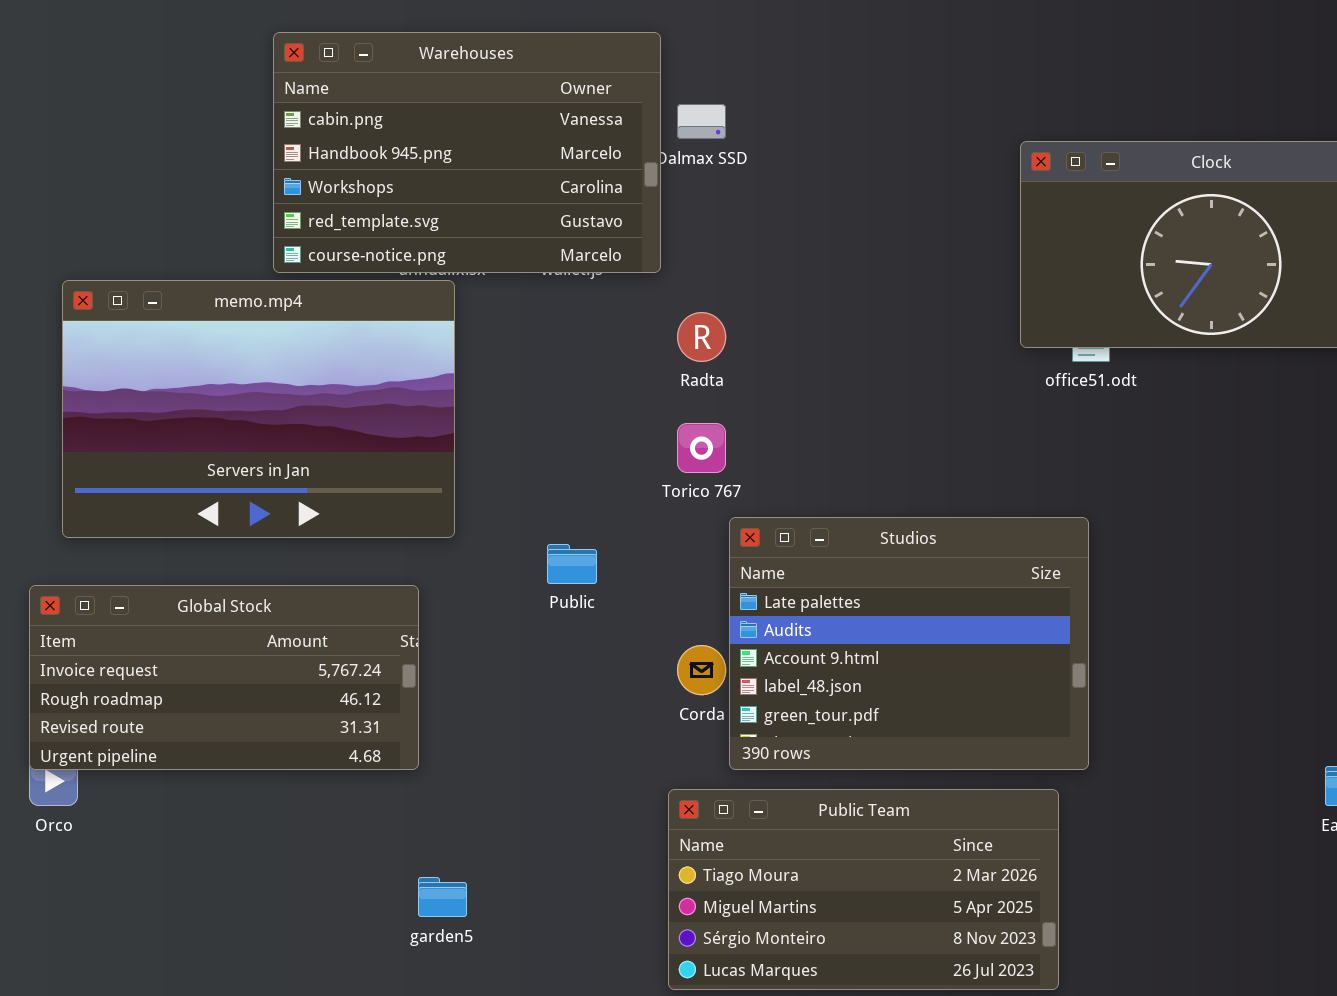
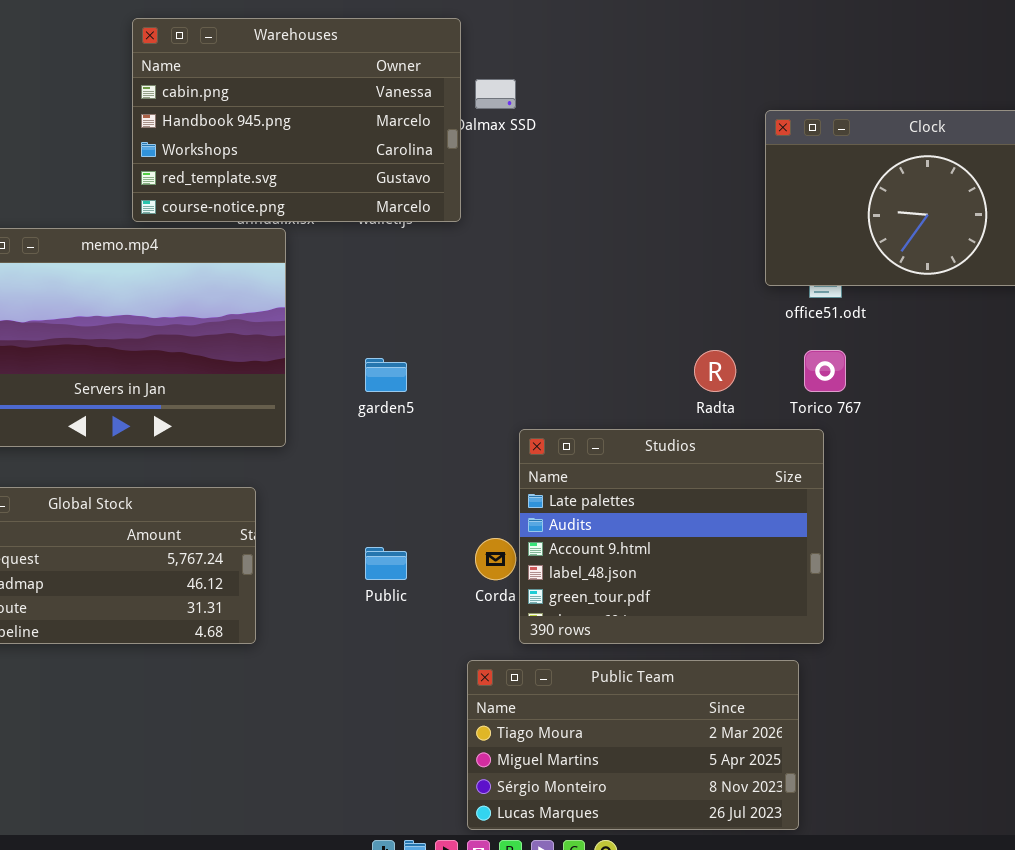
Radta: [677,312,726,362] -> [694,350,736,392], moved
Torico 767: [677,423,726,473] -> [804,350,846,392], moved
Public: [547,544,597,584] -> [365,547,407,580], moved
garden5: [418,877,467,917] -> [365,358,407,392], moved

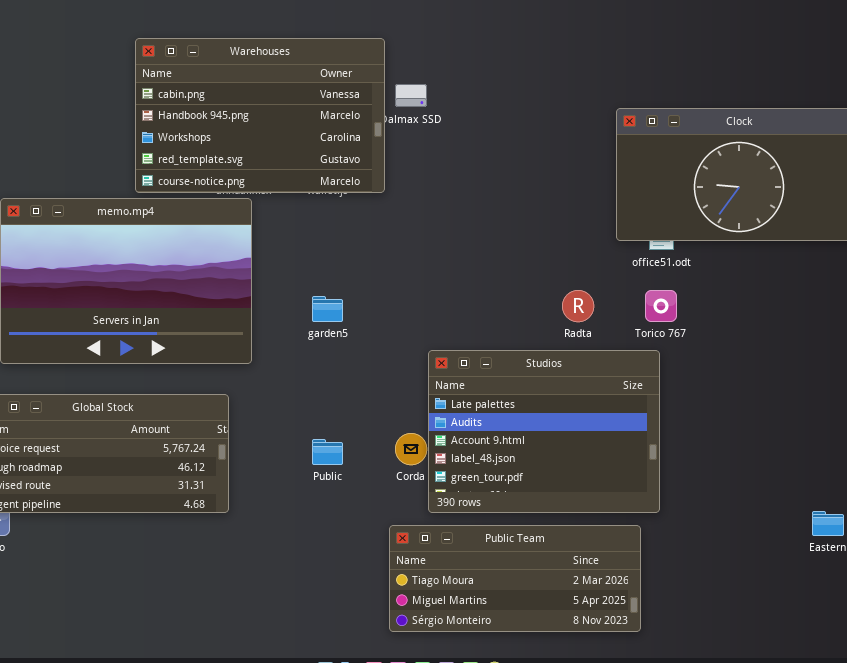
Public Team: [467,660,799,830] -> [389,525,641,632], resized

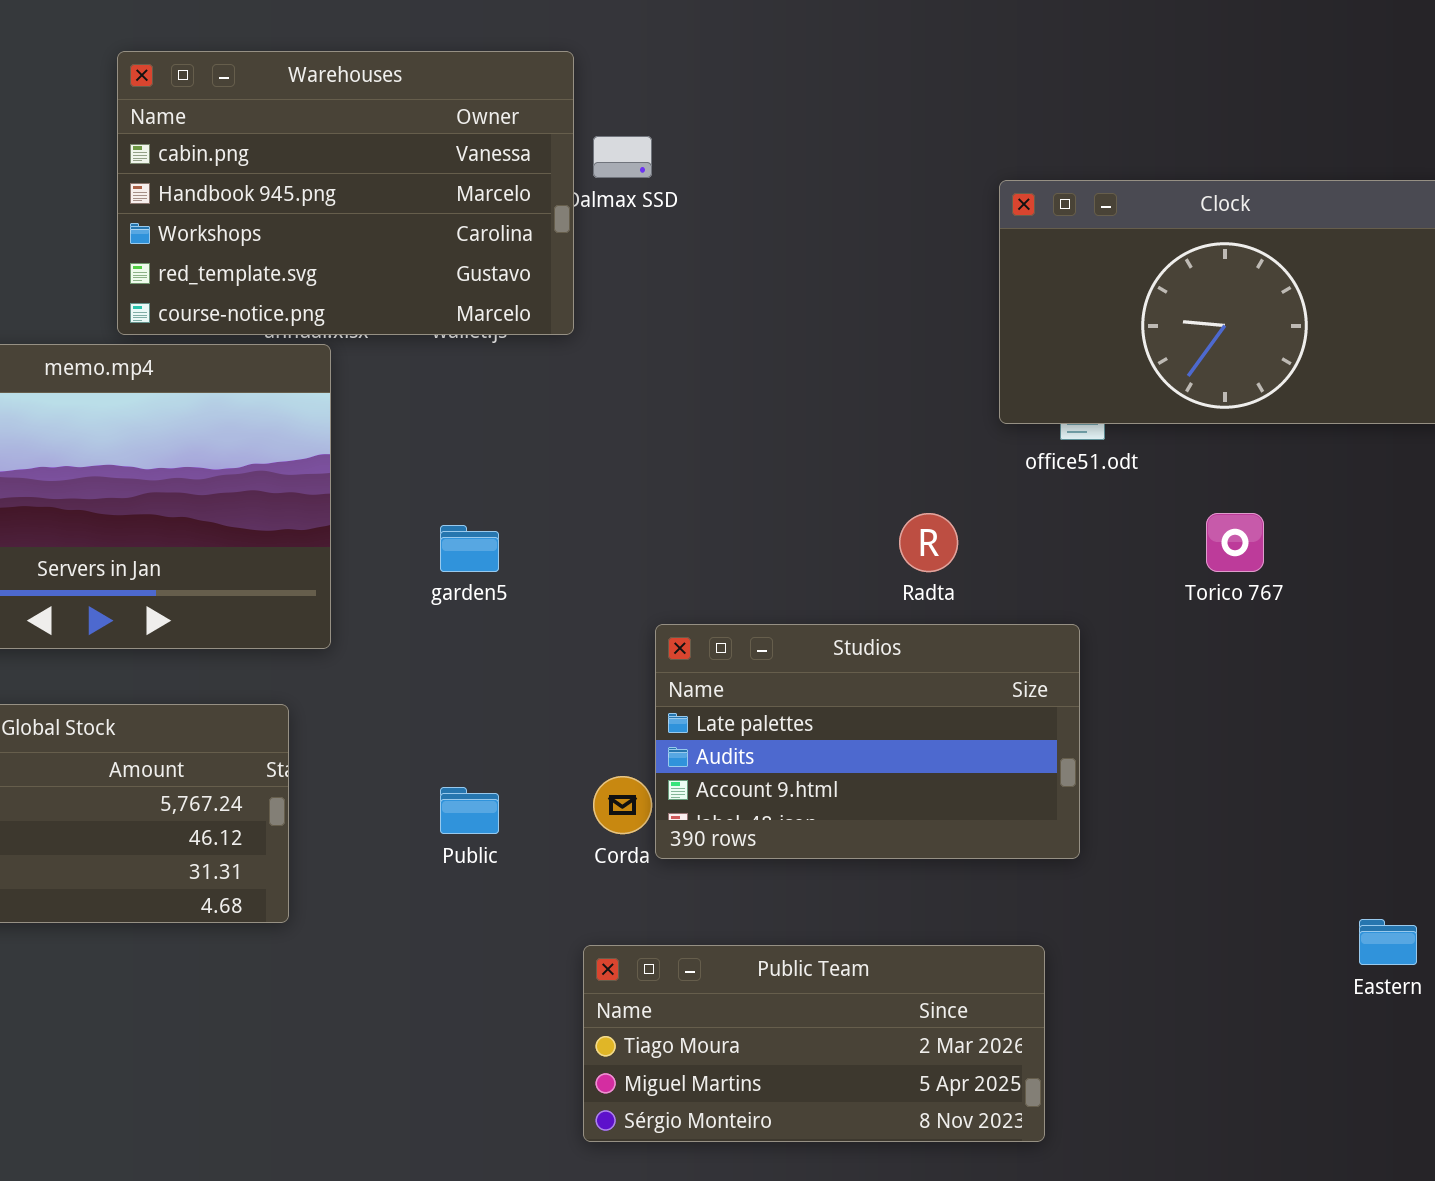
Torico 767: [645,290,677,322] -> [1206,513,1264,572], moved
Studios: [428,350,660,513] -> [655,624,1080,859], resized

